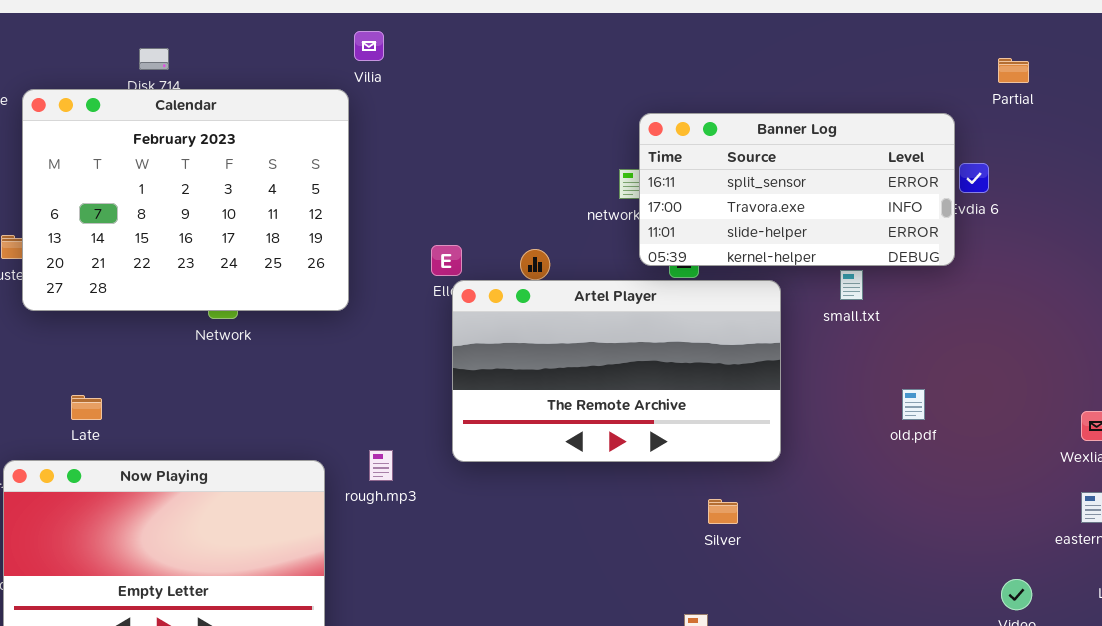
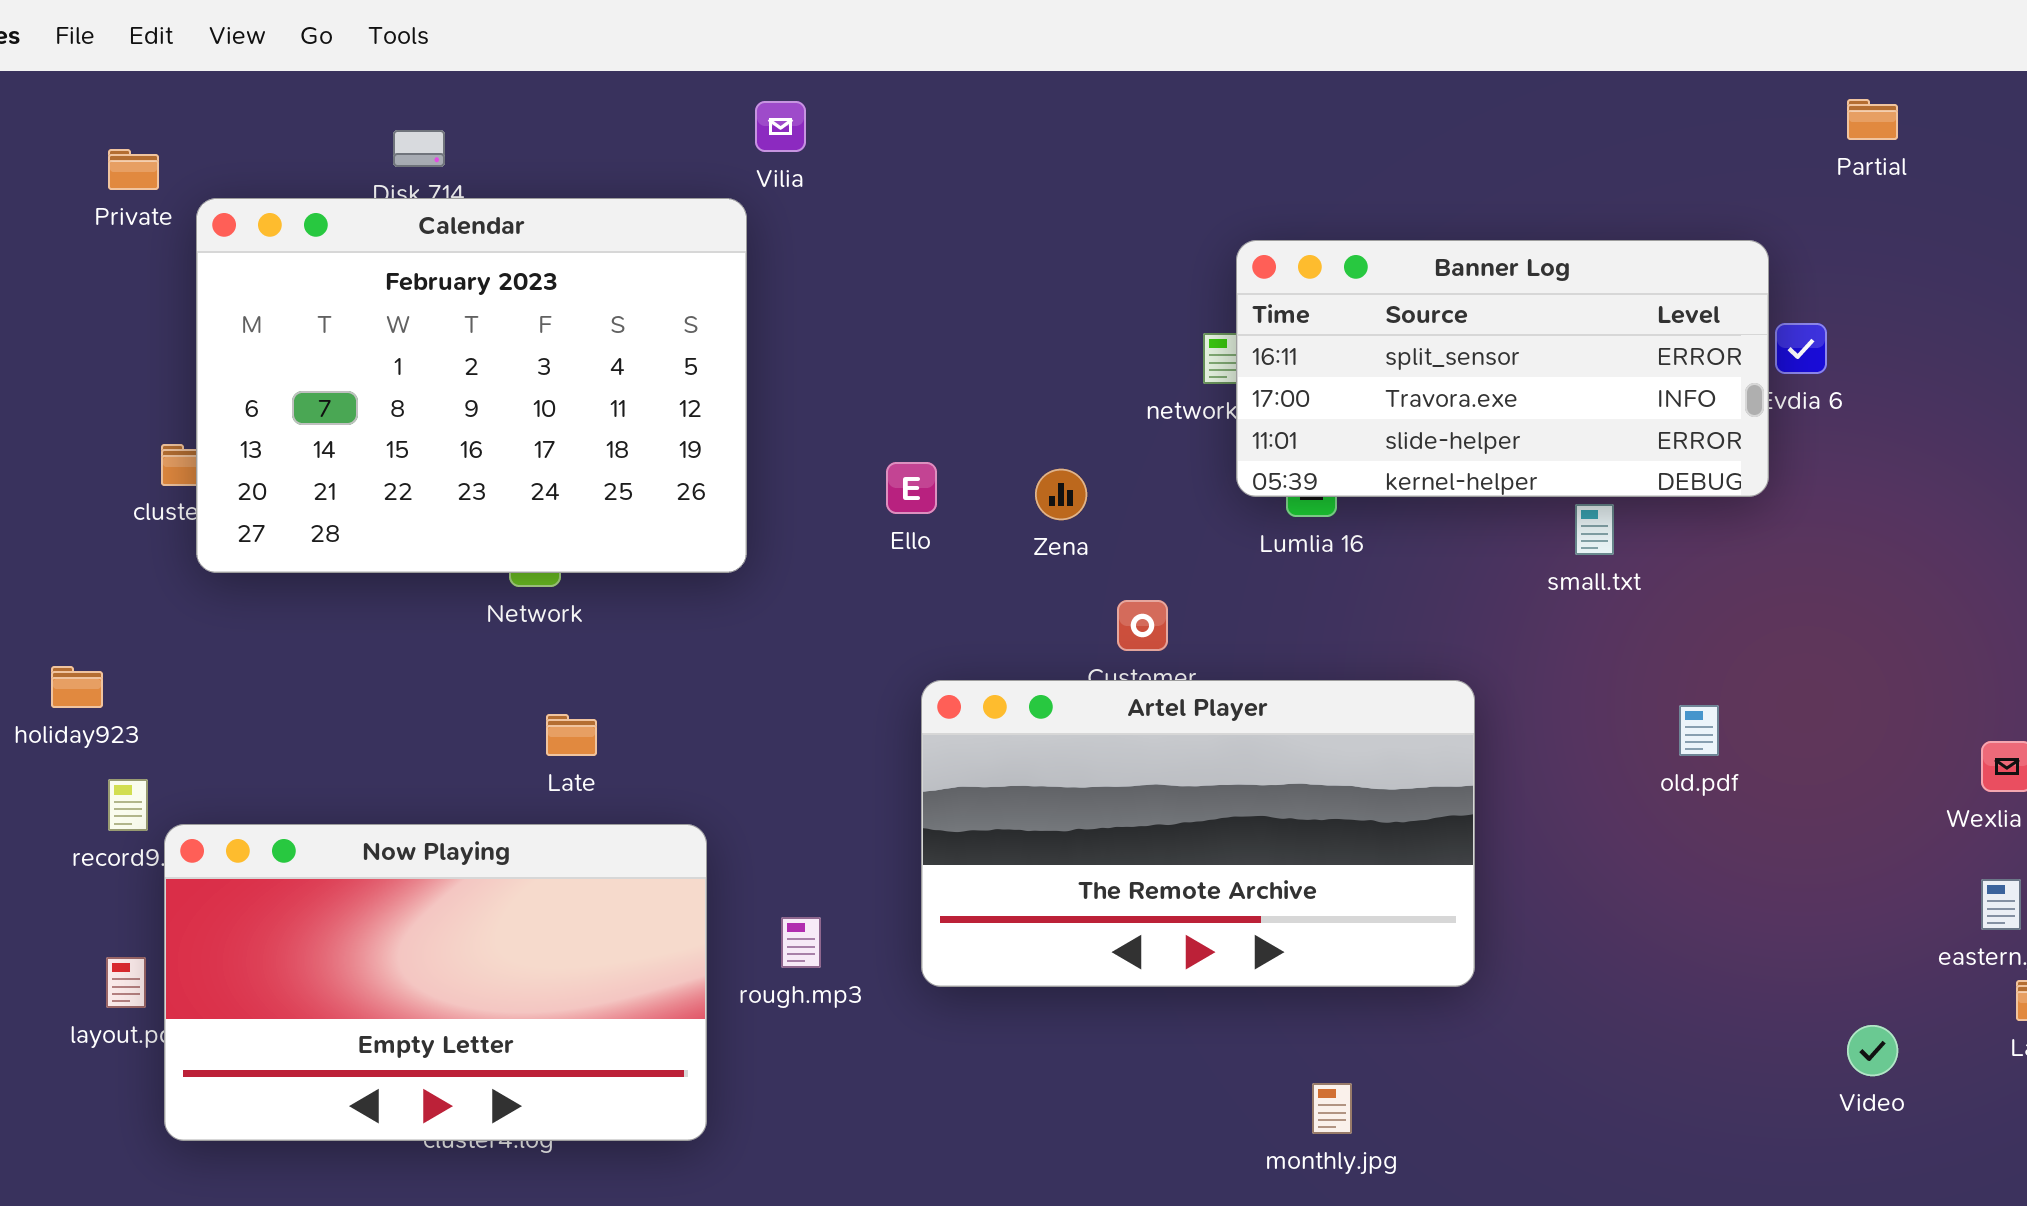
Partial: [998,58,1029,83] -> [1847,99,1898,140], moved
Artel Player: [452,280,781,462] -> [921,680,1475,987], moved
Late: [71,395,102,420] -> [546,714,597,756], moved
rough.mp3: [369,450,393,481] -> [781,917,821,968], moved

